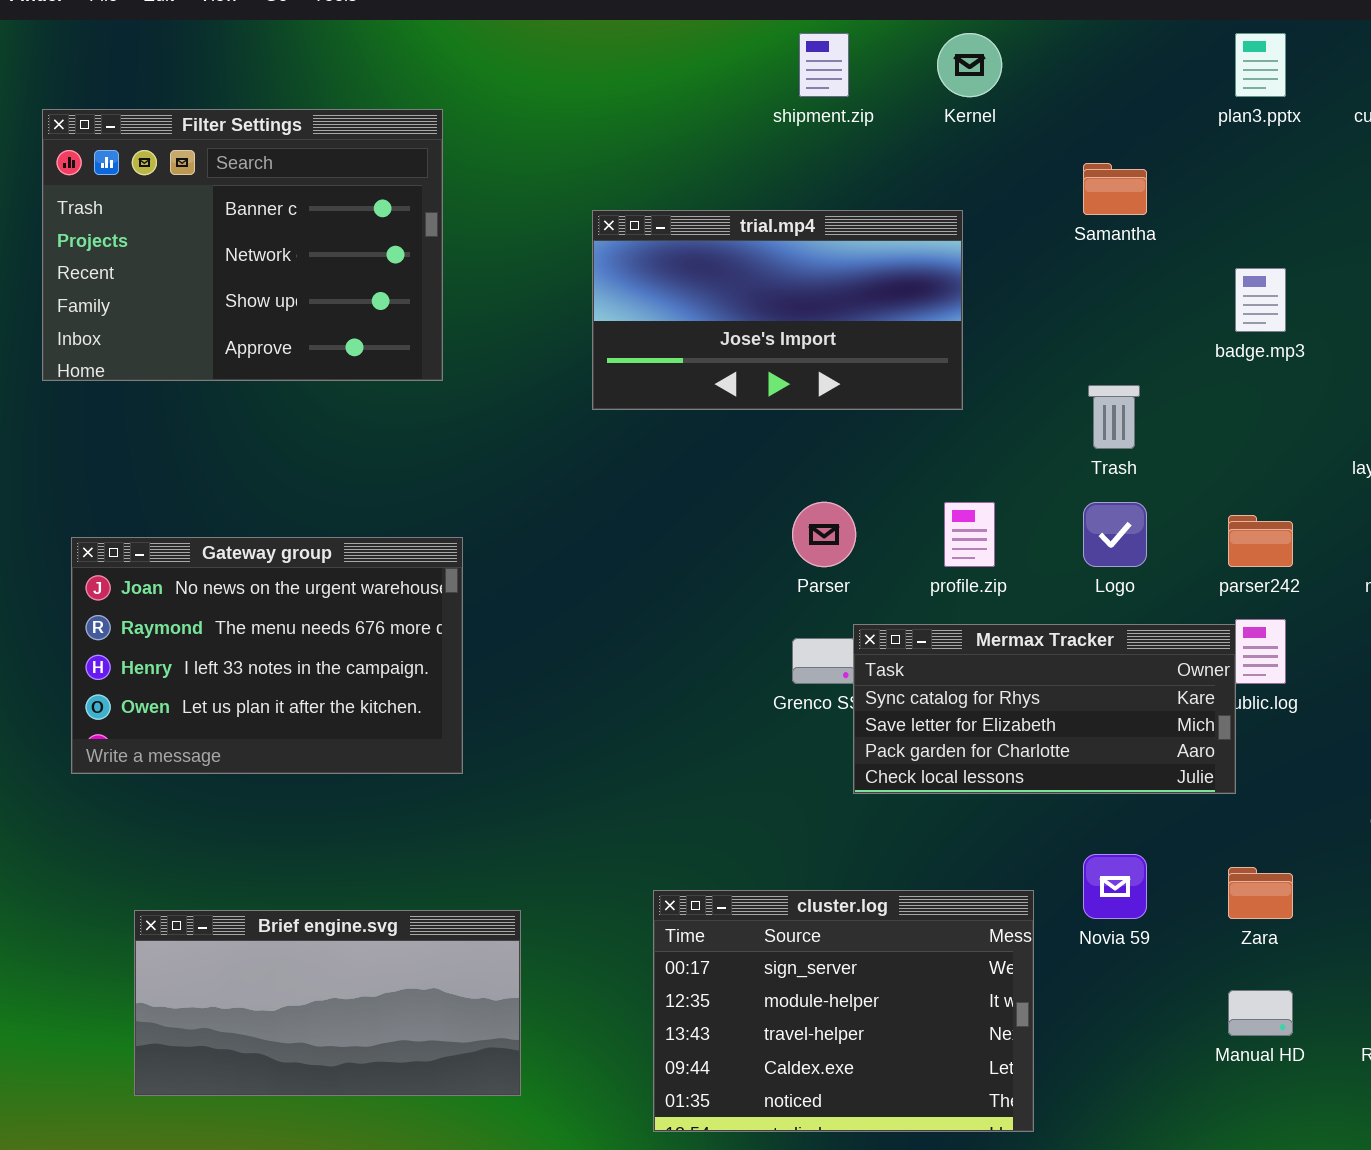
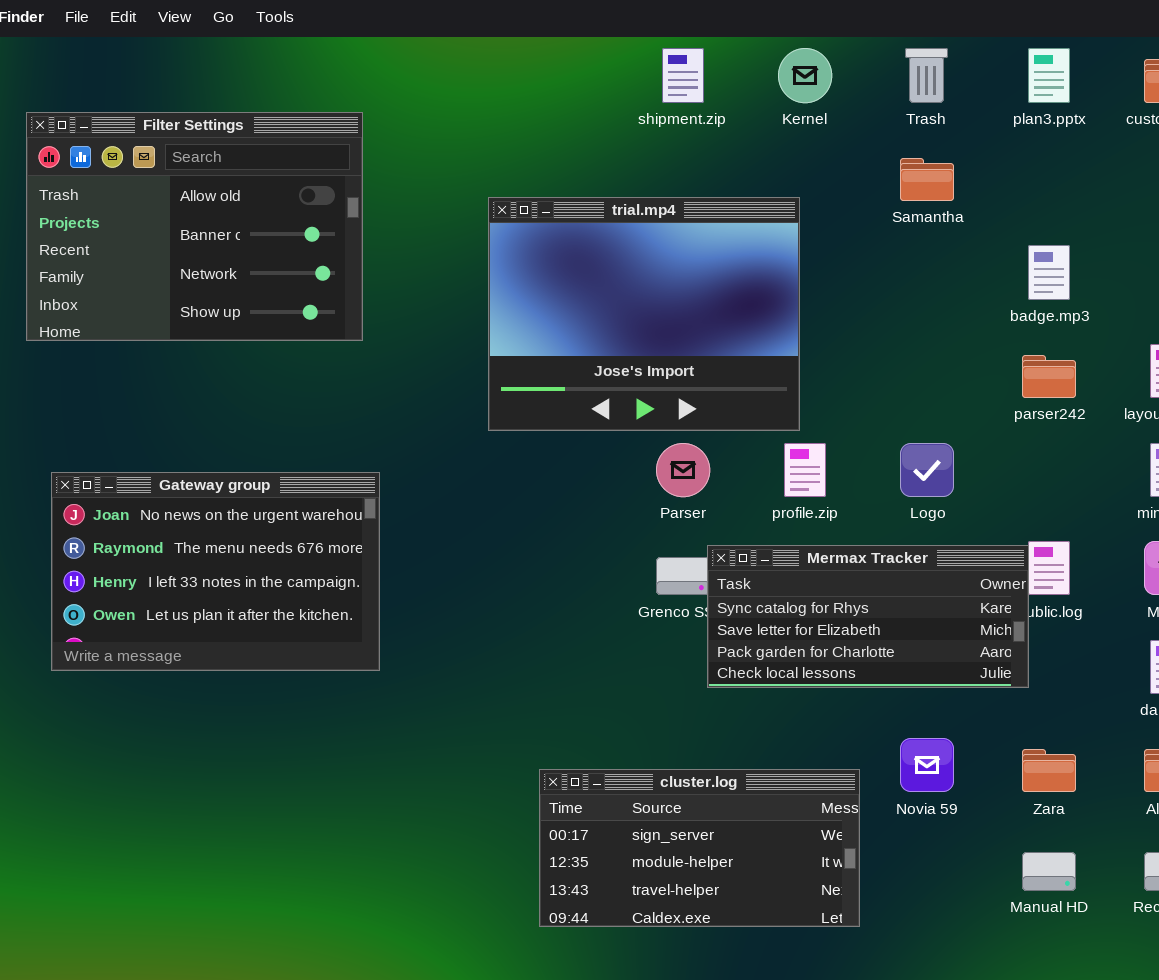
Filter Settings: [42,109,443,381] -> [26,112,363,341], scrolled up 1 row
trial.mp4: [592,210,963,410] -> [488,197,800,431], resized
Trash: [1088,385,1140,449] -> [905,48,948,103], moved
parser242: [1228,515,1293,567] -> [1022,355,1076,398], moved
cluster.log: [653,890,1034,1132] -> [539,769,860,927], resized
Brief engine.svg: [134,910,521,1096] -> none, closed

